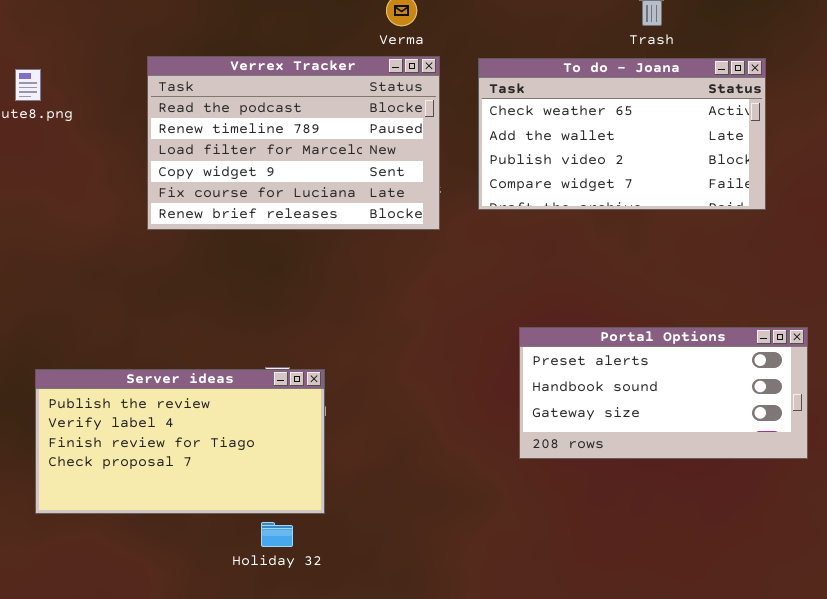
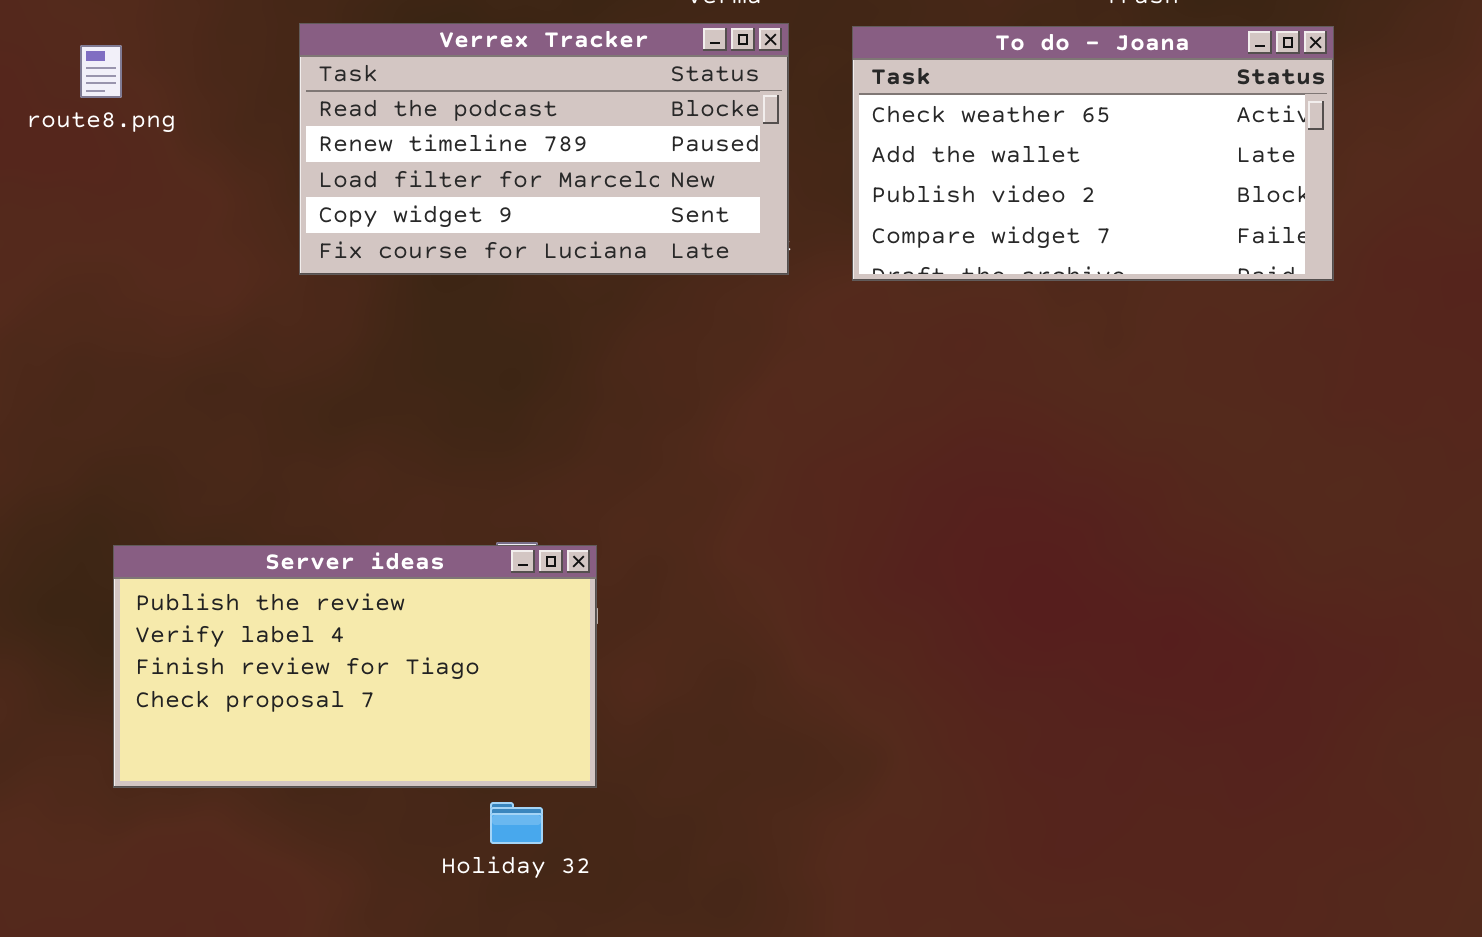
Verrex Tracker: [147,56,440,230] -> [299,23,789,275], resized
Portal Options: [519,327,808,459] -> none, closed

